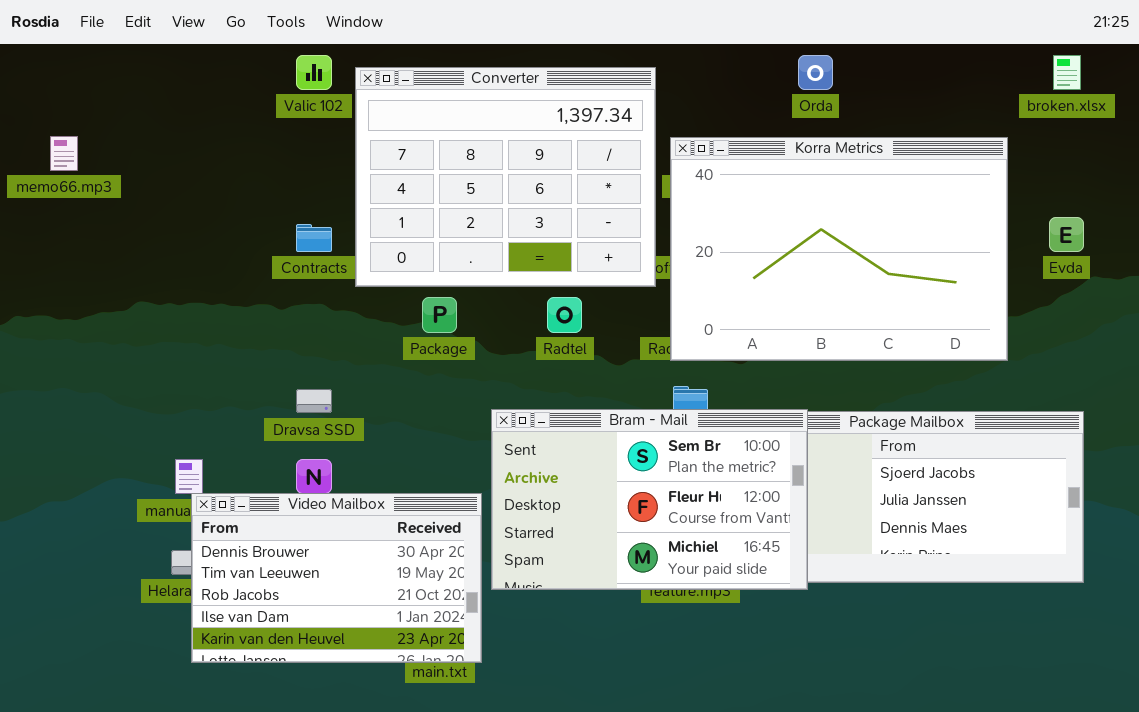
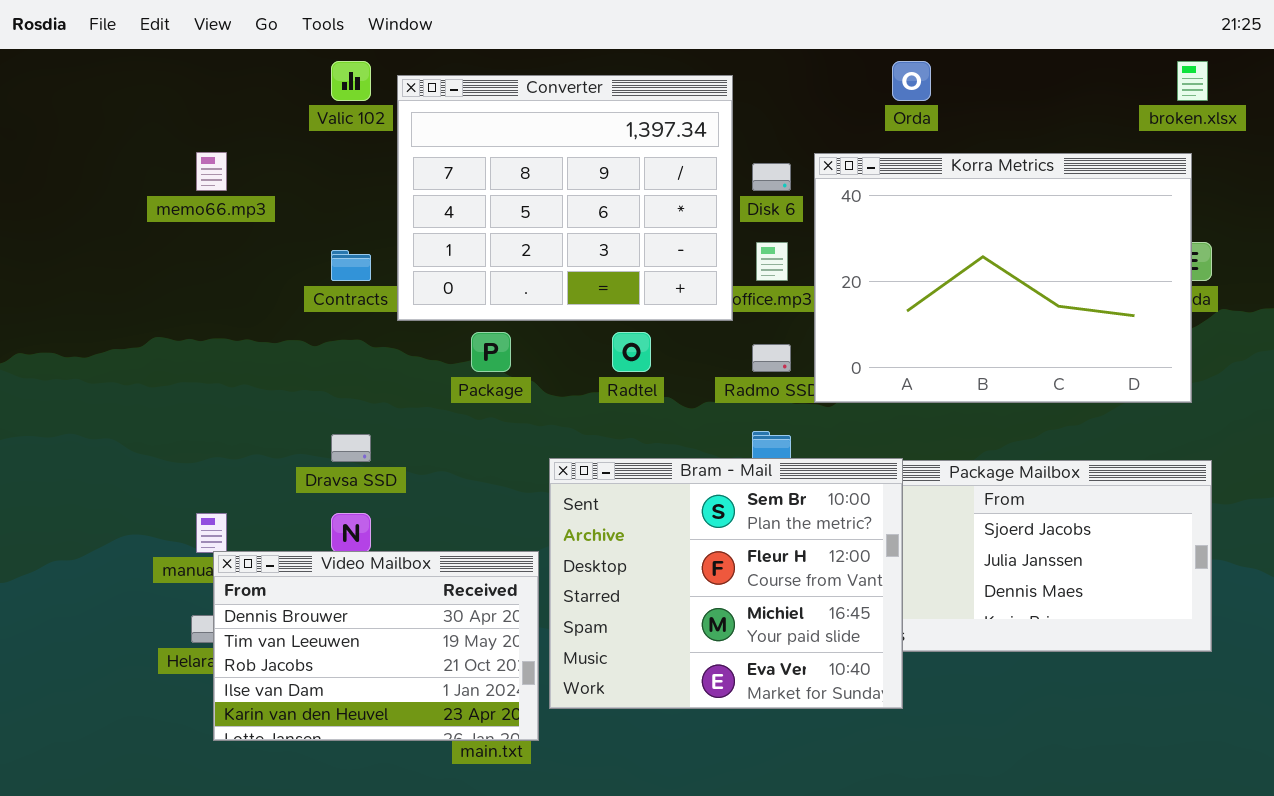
memo66.mp3: [50,136,78,171] -> [196,152,227,191], moved
Korra Metrics: [670,137,1008,361] -> [814,153,1192,403], moved
Bram - Mail: [491,409,808,590] -> [549,458,903,709], resized

